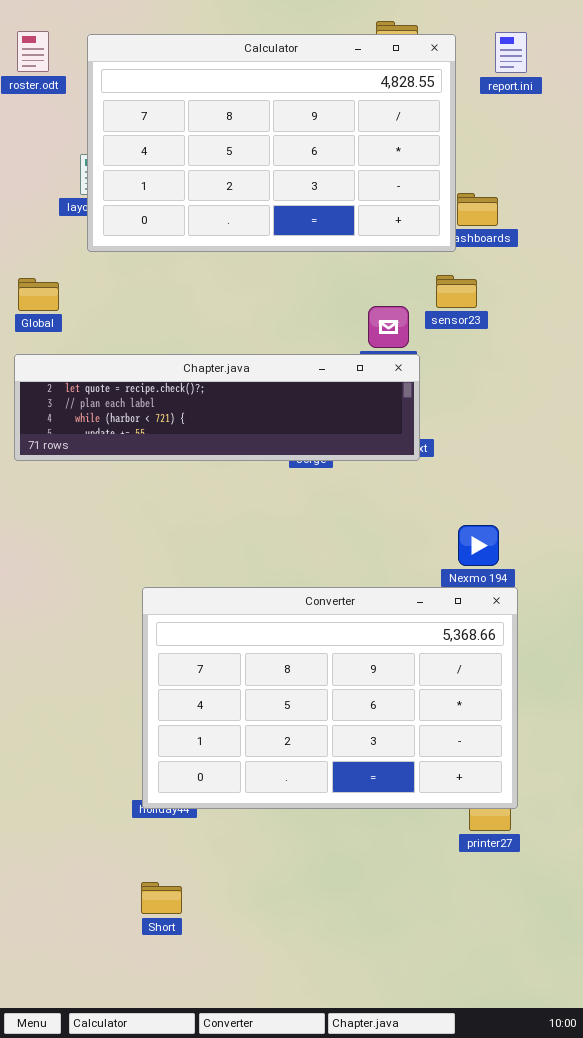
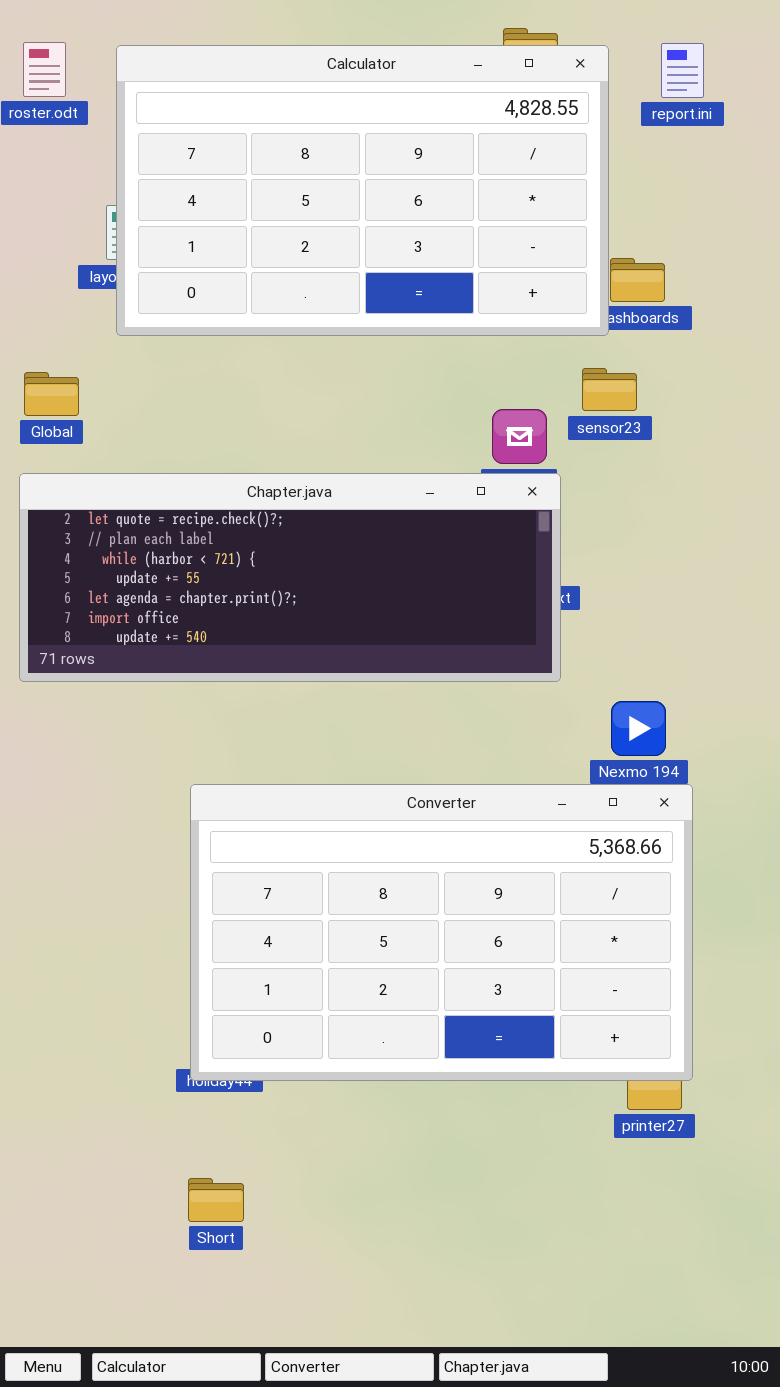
Chapter.java: [14,354,420,461] -> [19,473,561,682], resized

